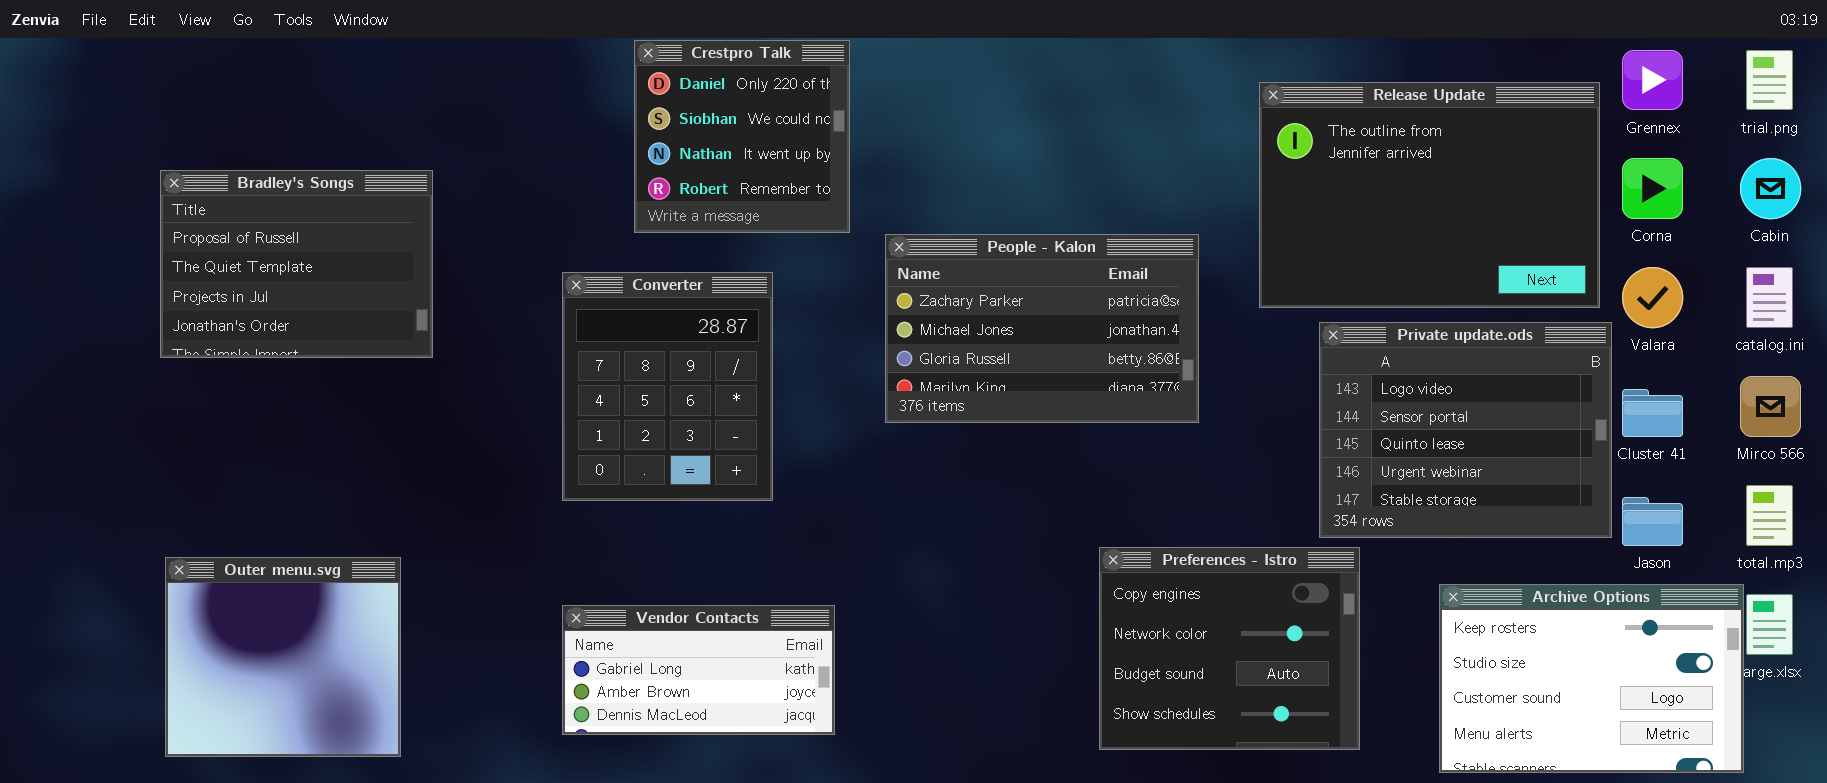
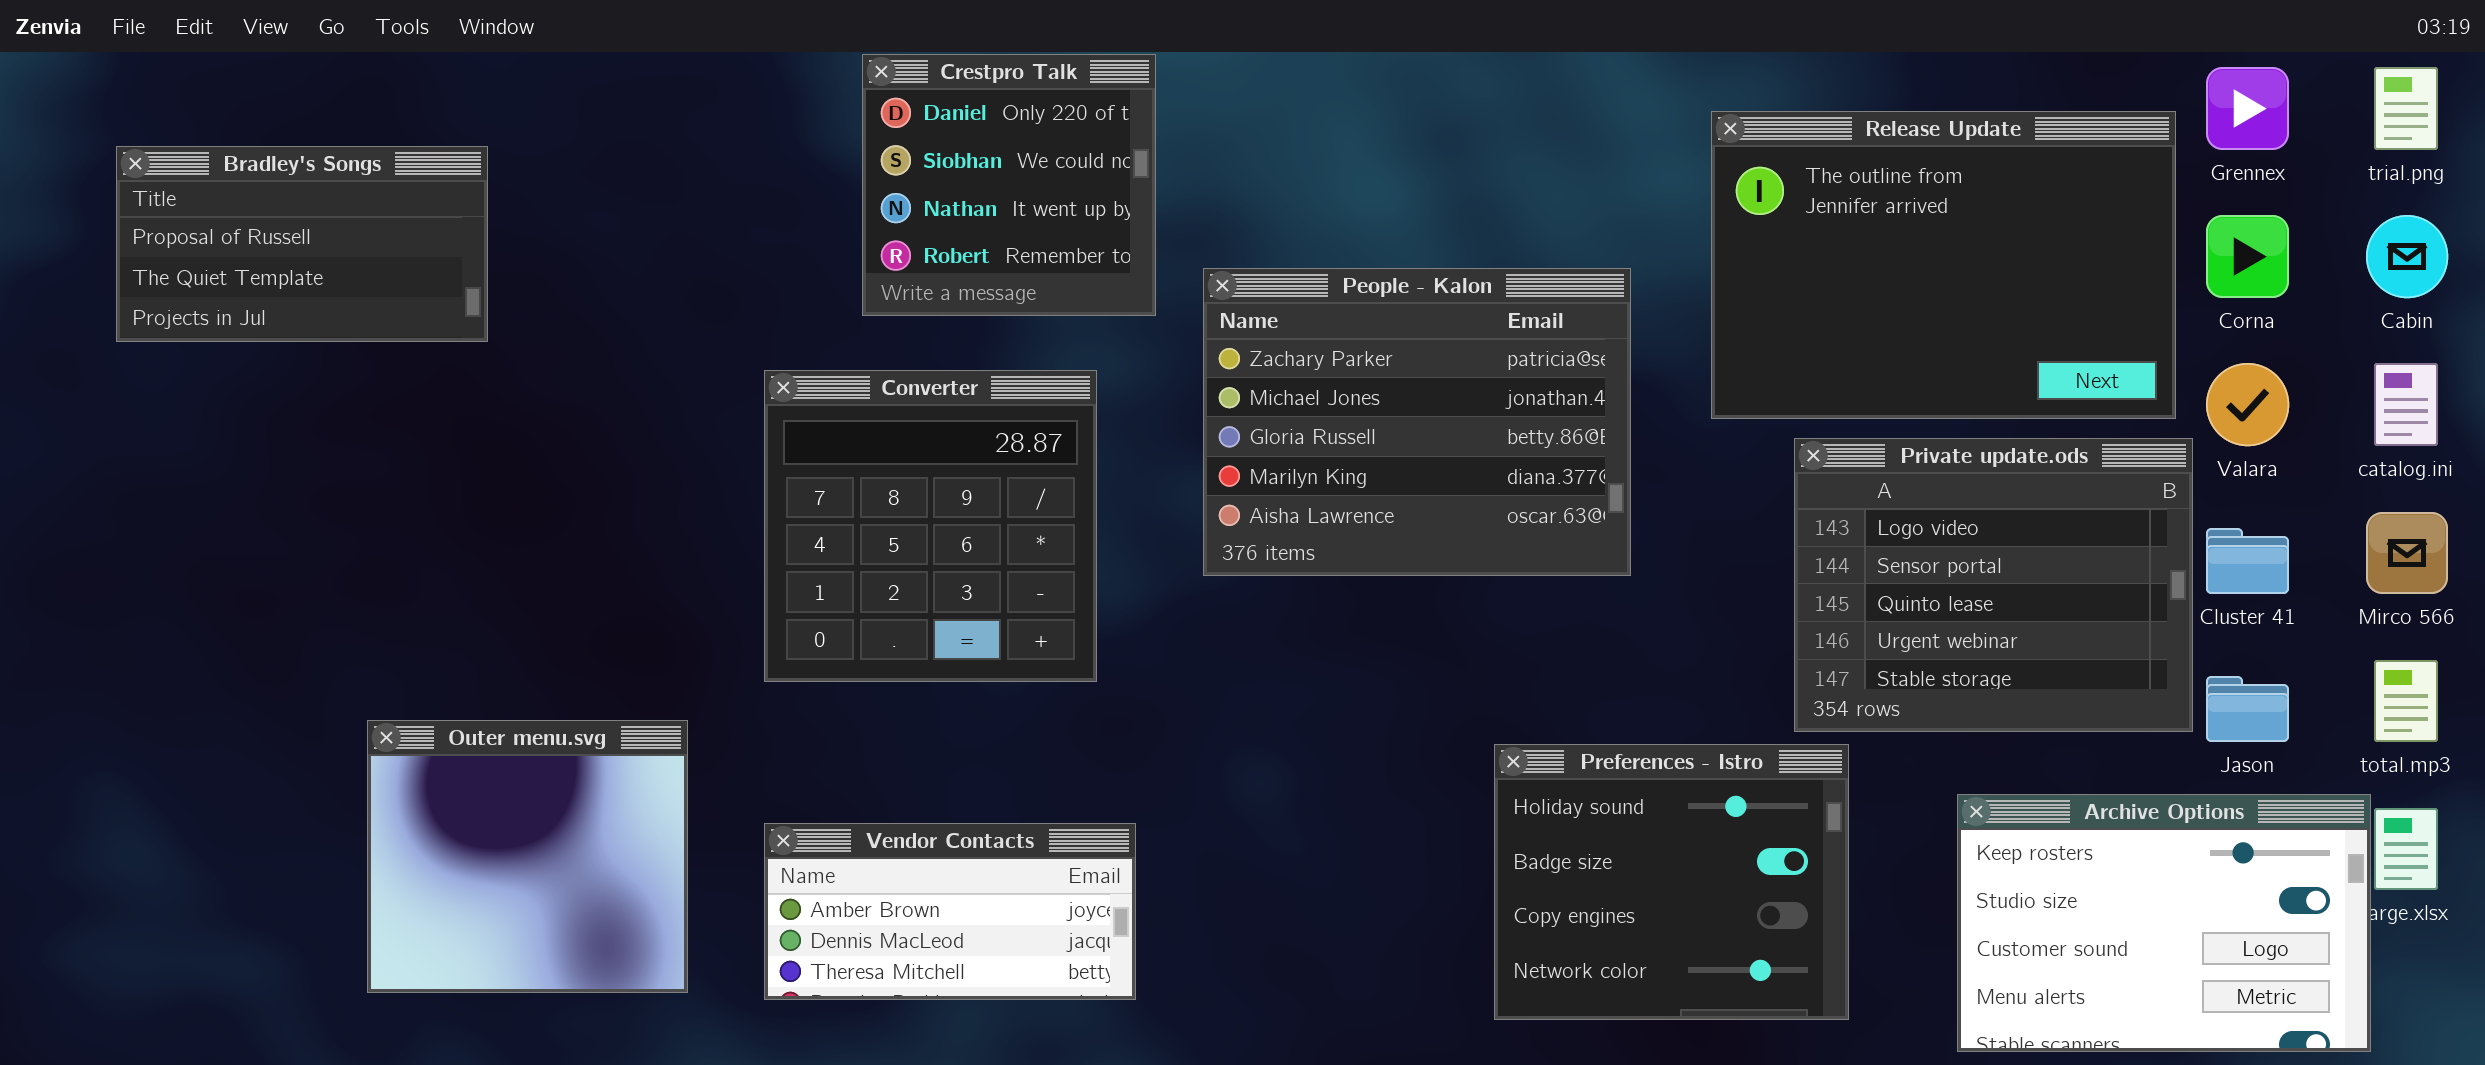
Bradley's Songs: [160,170,433,358] -> [116,146,488,342], moved, resized
People - Kalon: [885,234,1199,423] -> [1203,268,1631,576], resized
Converter: [562,272,773,501] -> [764,370,1097,682], resized
Preferences - Istro: [1099,547,1360,750] -> [1494,744,1849,1020], scrolled up 2 rows
Outer menu.svg: [165,557,401,757] -> [367,720,688,993], moved
Vendor Contacts: [562,605,835,735] -> [764,823,1136,1000], scrolled down 1 row

